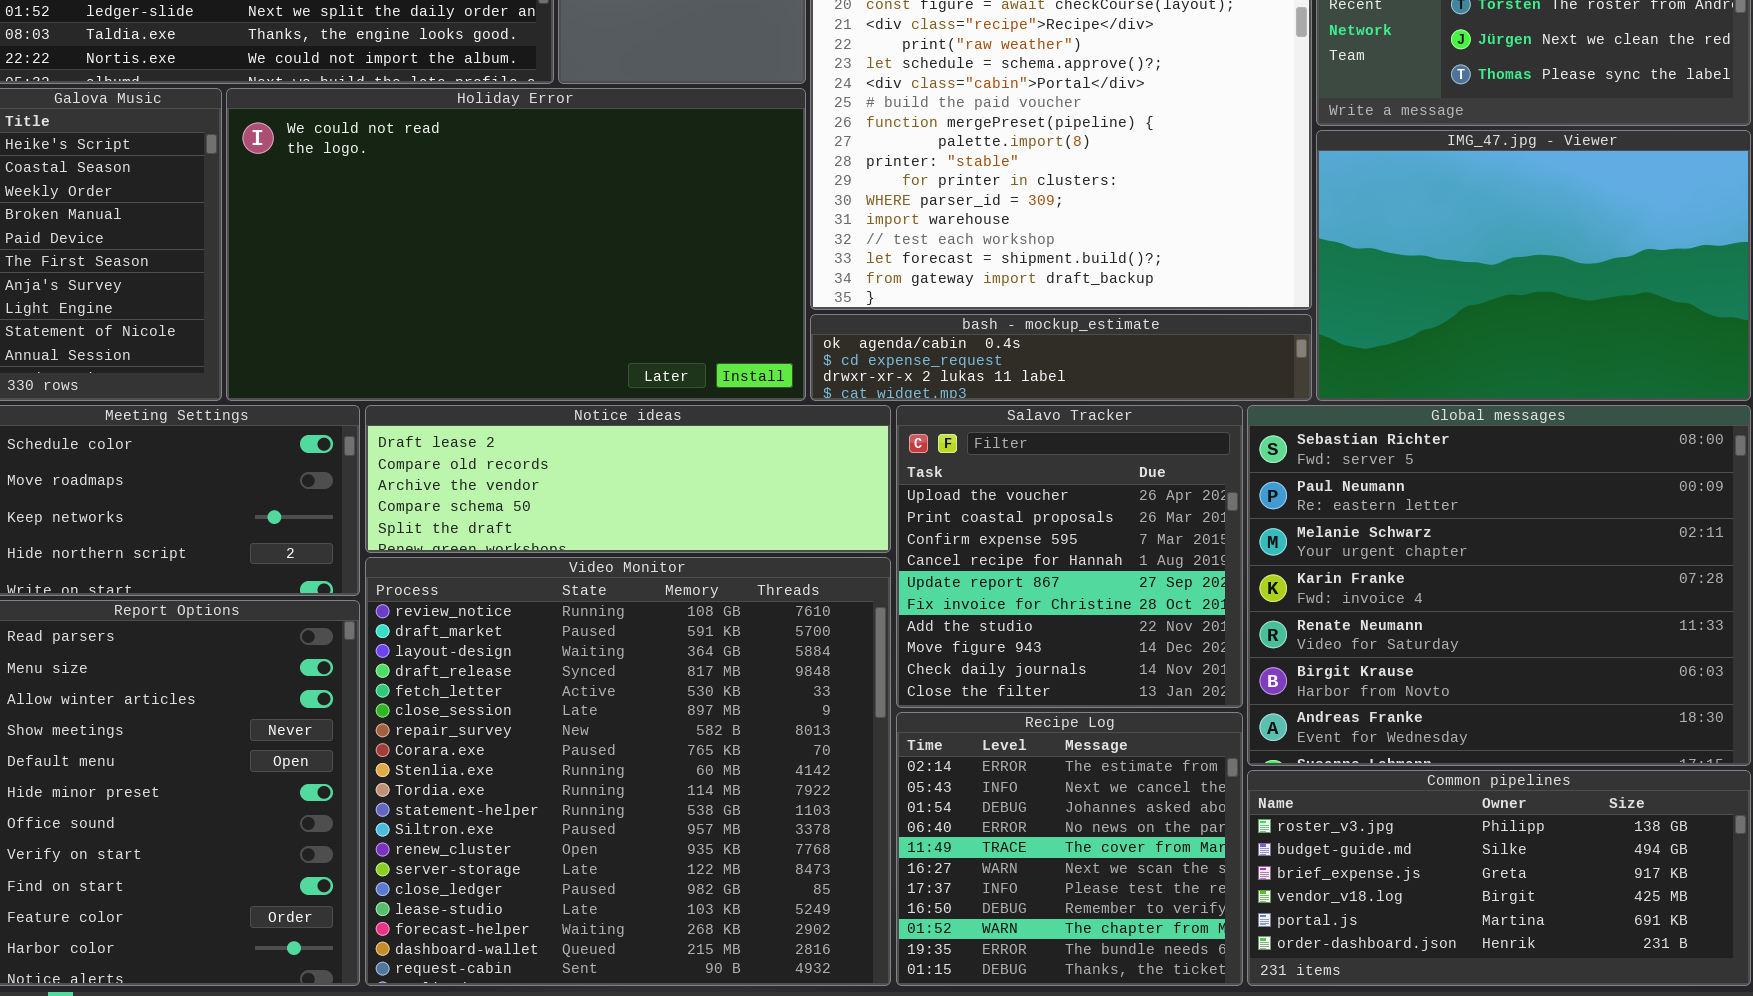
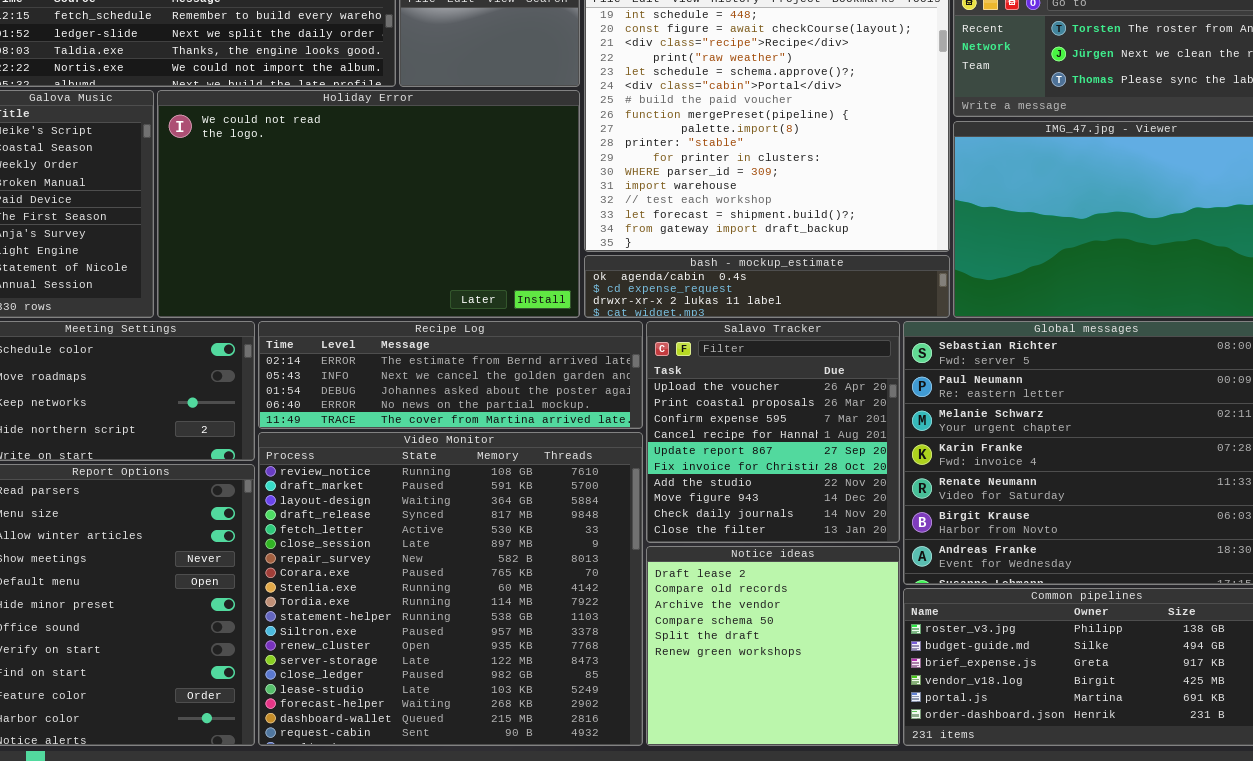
Notice ideas: [365,405,891,553] -> [646,546,900,746], moved, resized
Recipe Log: [896,712,1243,986] -> [258,321,643,429], moved, resized

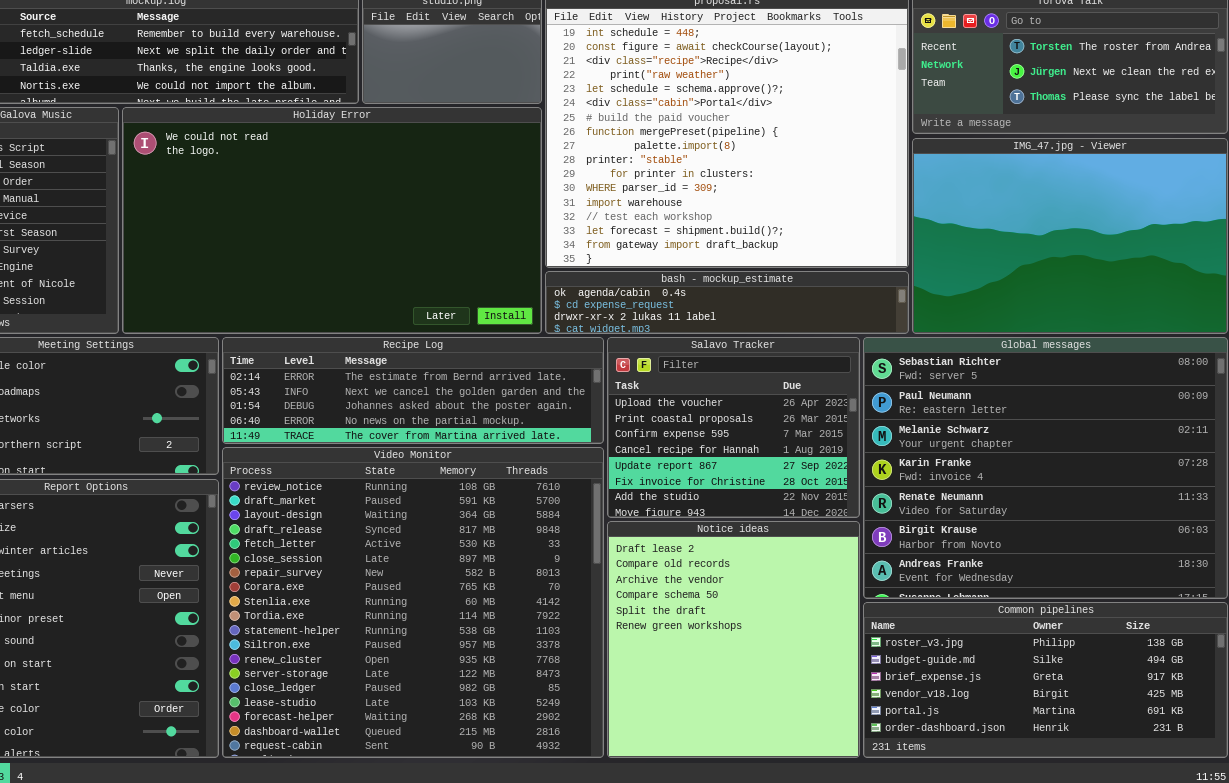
Salavo Tracker: [646,321,900,543] -> [607,337,860,518], resized
Notice ideas: [646,546,900,746] -> [607,521,860,758], resized

